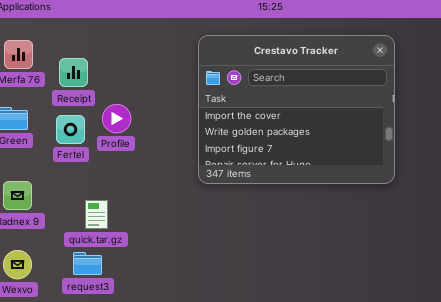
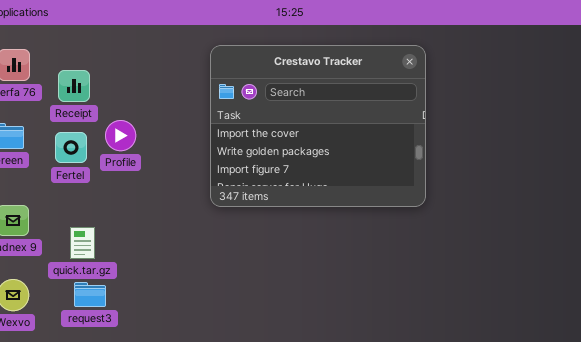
quick.tar.gz: [85,200,108,229] -> [70,227,95,259], moved

